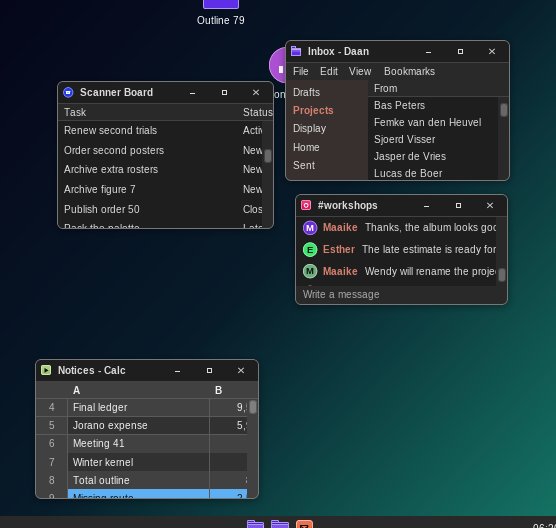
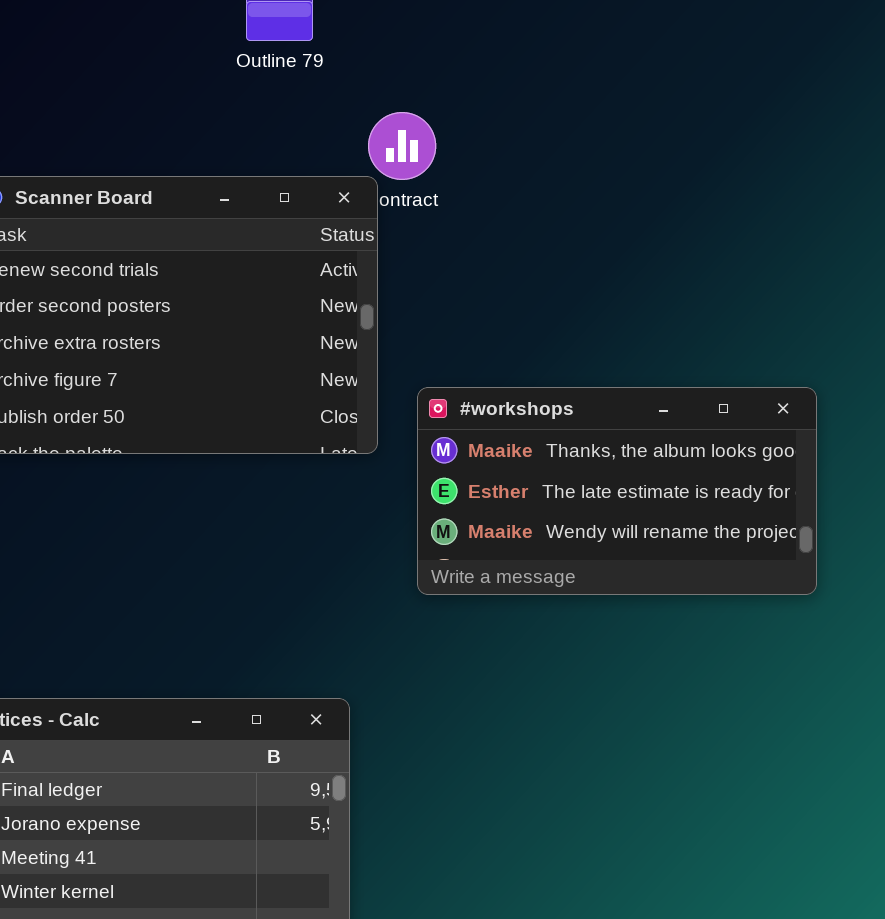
Inbox - Daan: [285,40,510,181] -> none, closed

